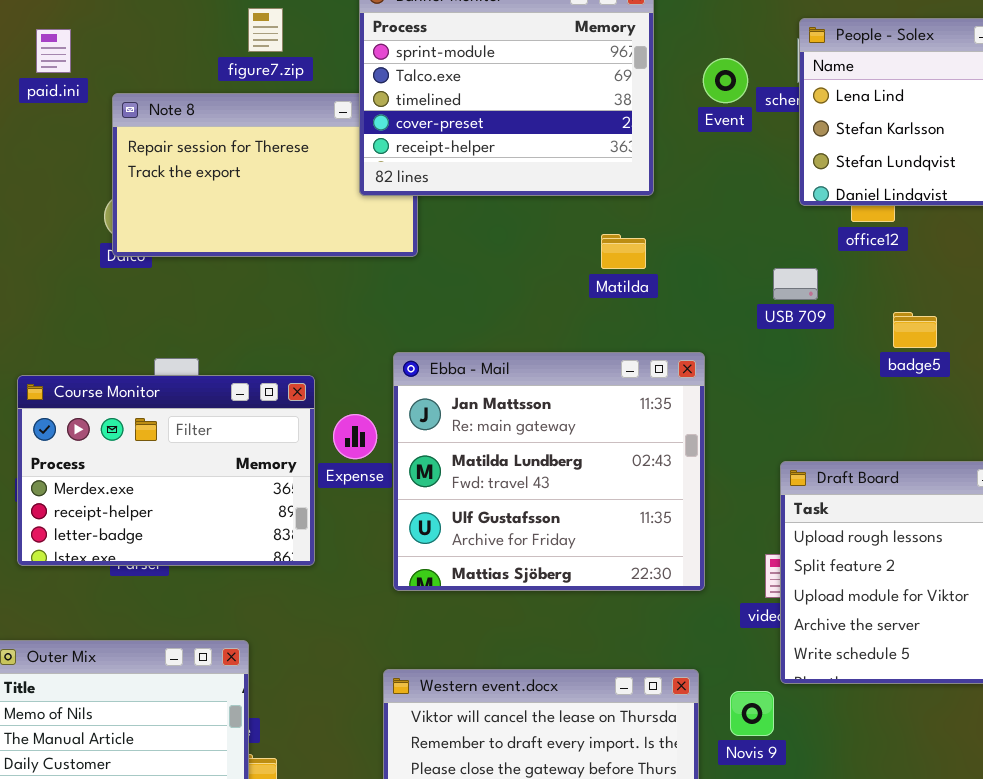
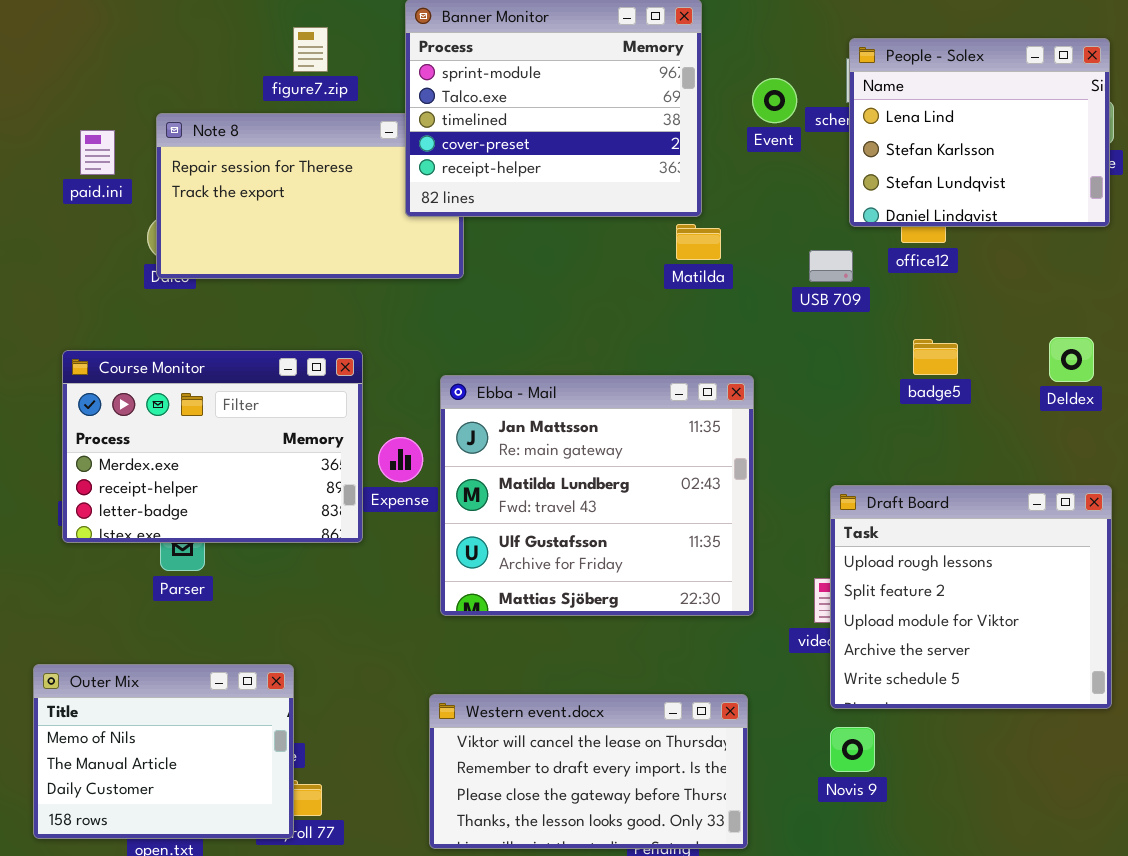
paid.ini: [36,29,71,73] -> [80,130,115,175], moved
Matilda: [601,234,646,269] -> [676,224,721,260], moved
USB 709: [773,268,818,300] -> [809,250,853,282], moved
badge5: [893,312,937,348] -> [913,339,958,375], moved
Course Monitor: [17,375,315,566] -> [62,350,363,543], moved
Novis 9: [730,691,774,736] -> [830,727,875,772], moved

